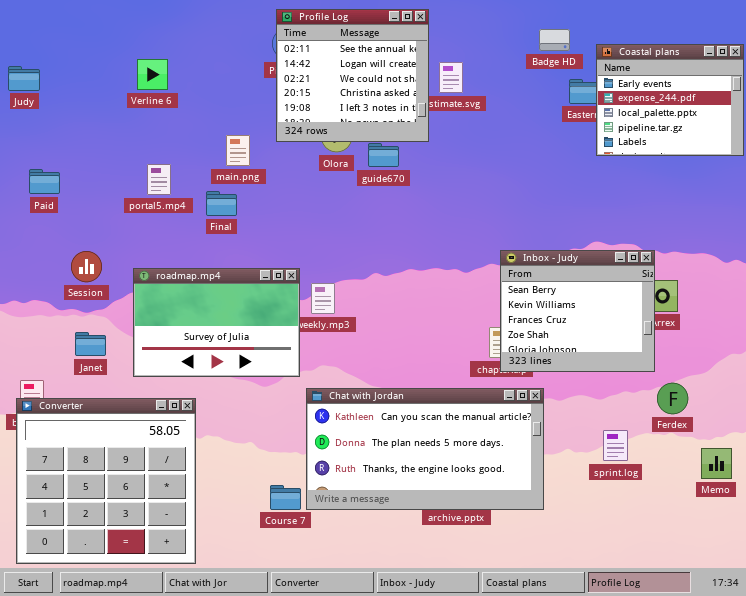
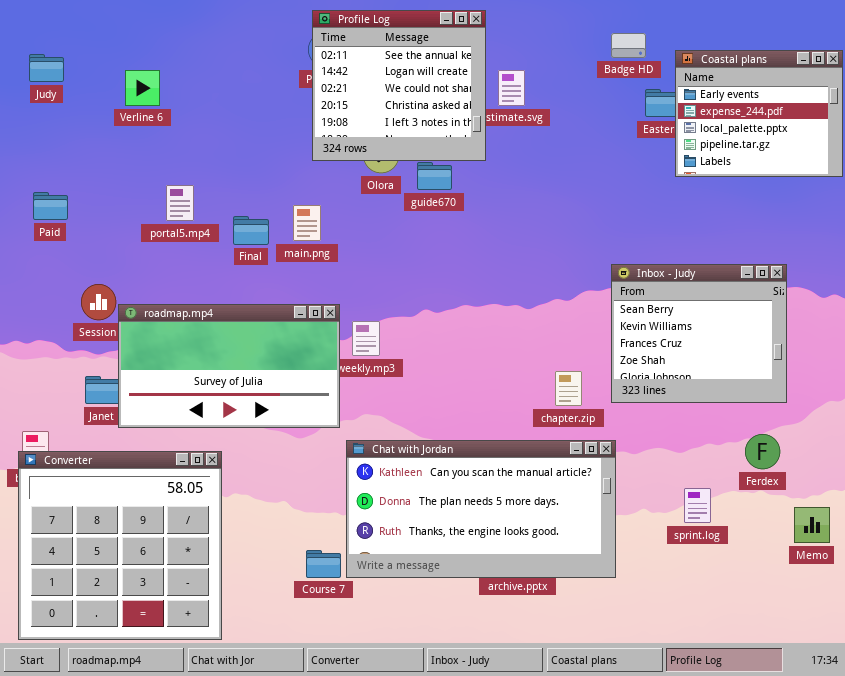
Verline 6: [137,59,168,90] -> [125,70,160,106], moved
Judy: [8,66,40,91] -> [29,54,64,82], moved
main.png: [226,135,250,166] -> [293,205,321,241], moved
Inbox - Judy: [500,250,655,372] -> [611,264,787,403], moved
roadmap.mp4: [133,268,300,377] -> [118,304,340,428], resized

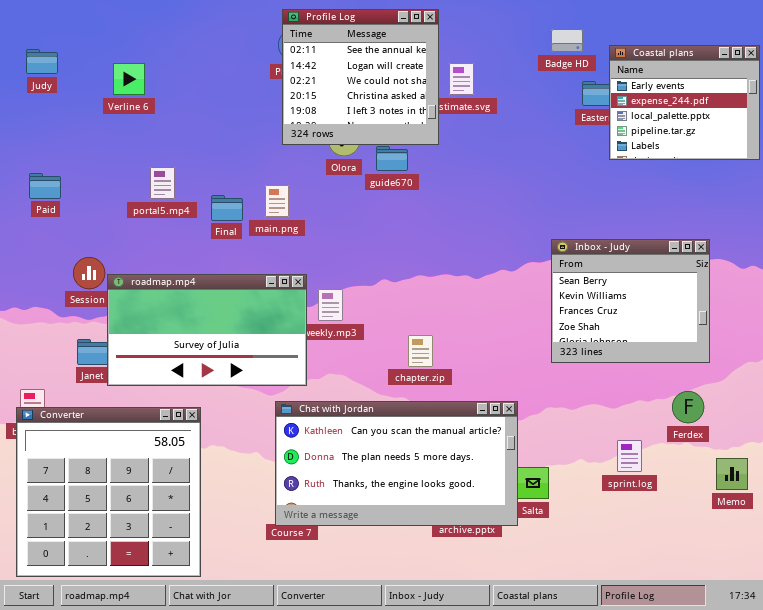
chapter.zip: [555,371,582,406] -> [408,335,433,367], moved
Chat with Jordan: [346,440,616,578] -> [275,401,518,526], moved

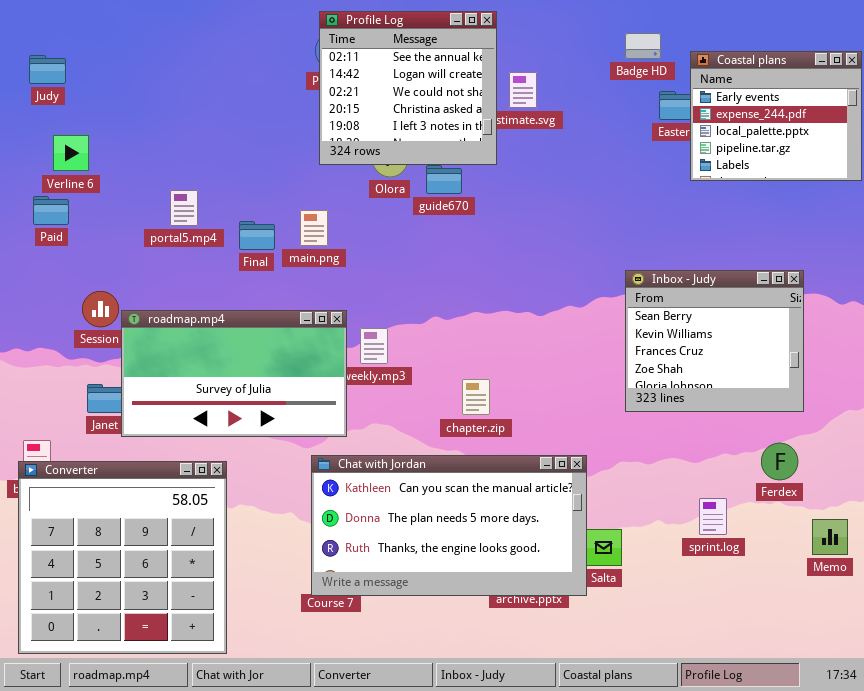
Verline 6: [113,63,145,95] -> [53,135,89,171], moved

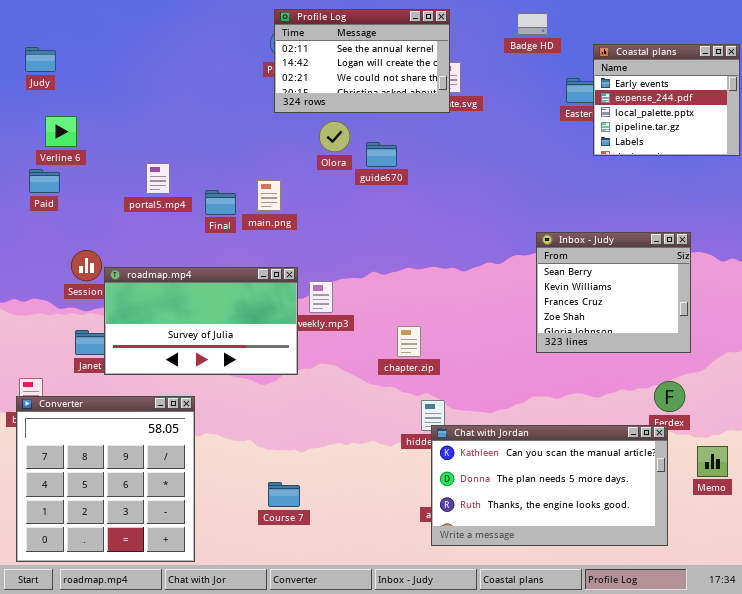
Profile Log: [319,11,497,165] -> [274,9,450,113], resized
Badge HD: [625,33,661,59] -> [517,13,548,35], moved
Chat with Jordan: [311,455,587,596] -> [431,425,668,546], moved

